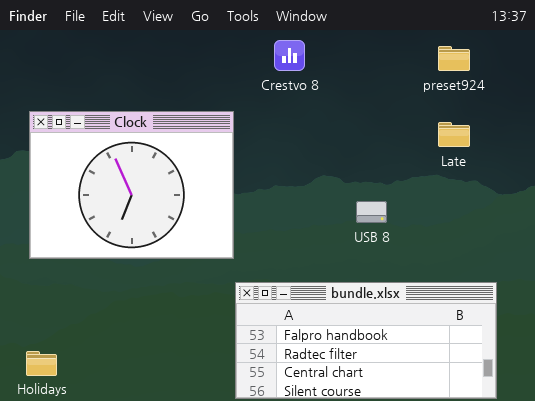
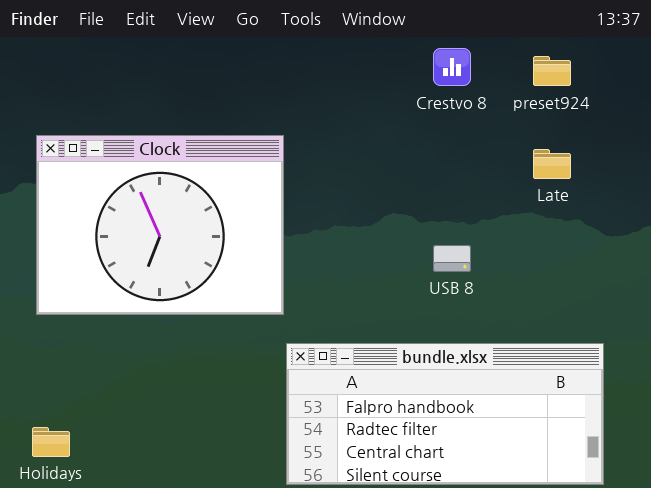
Crestvo 8: [274,40,305,71] -> [433,48,471,86], moved

